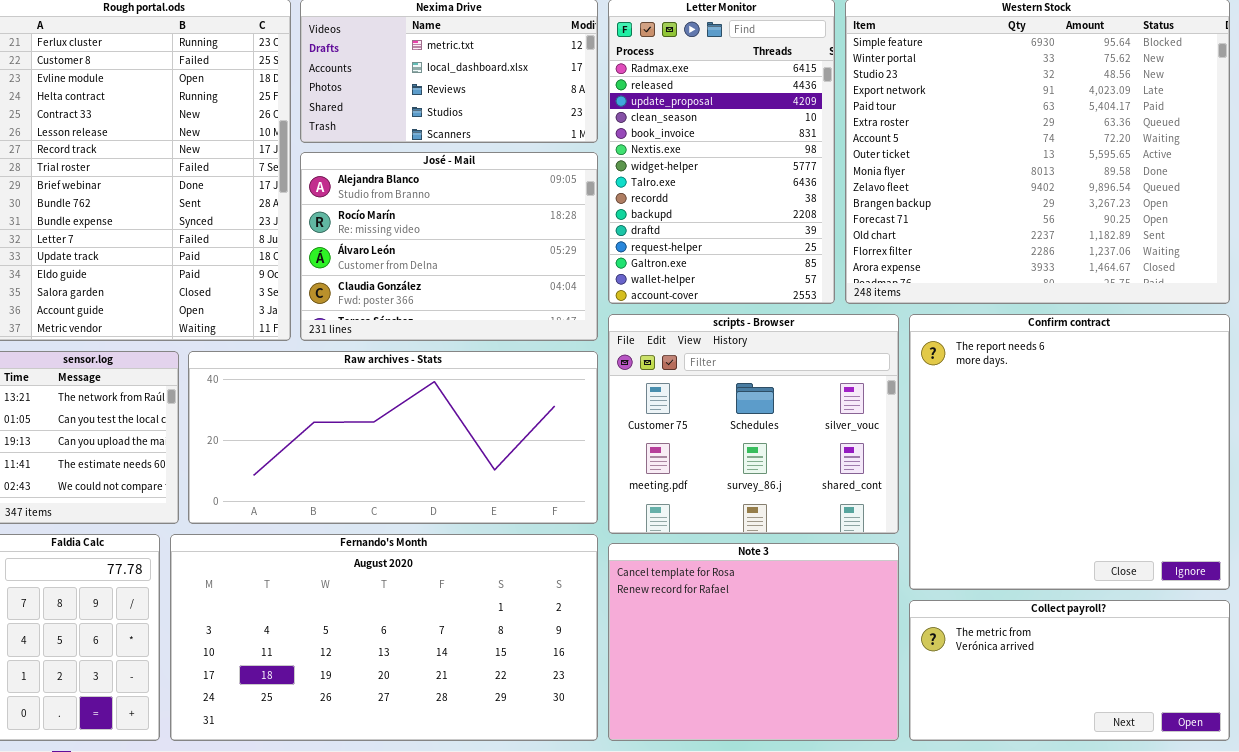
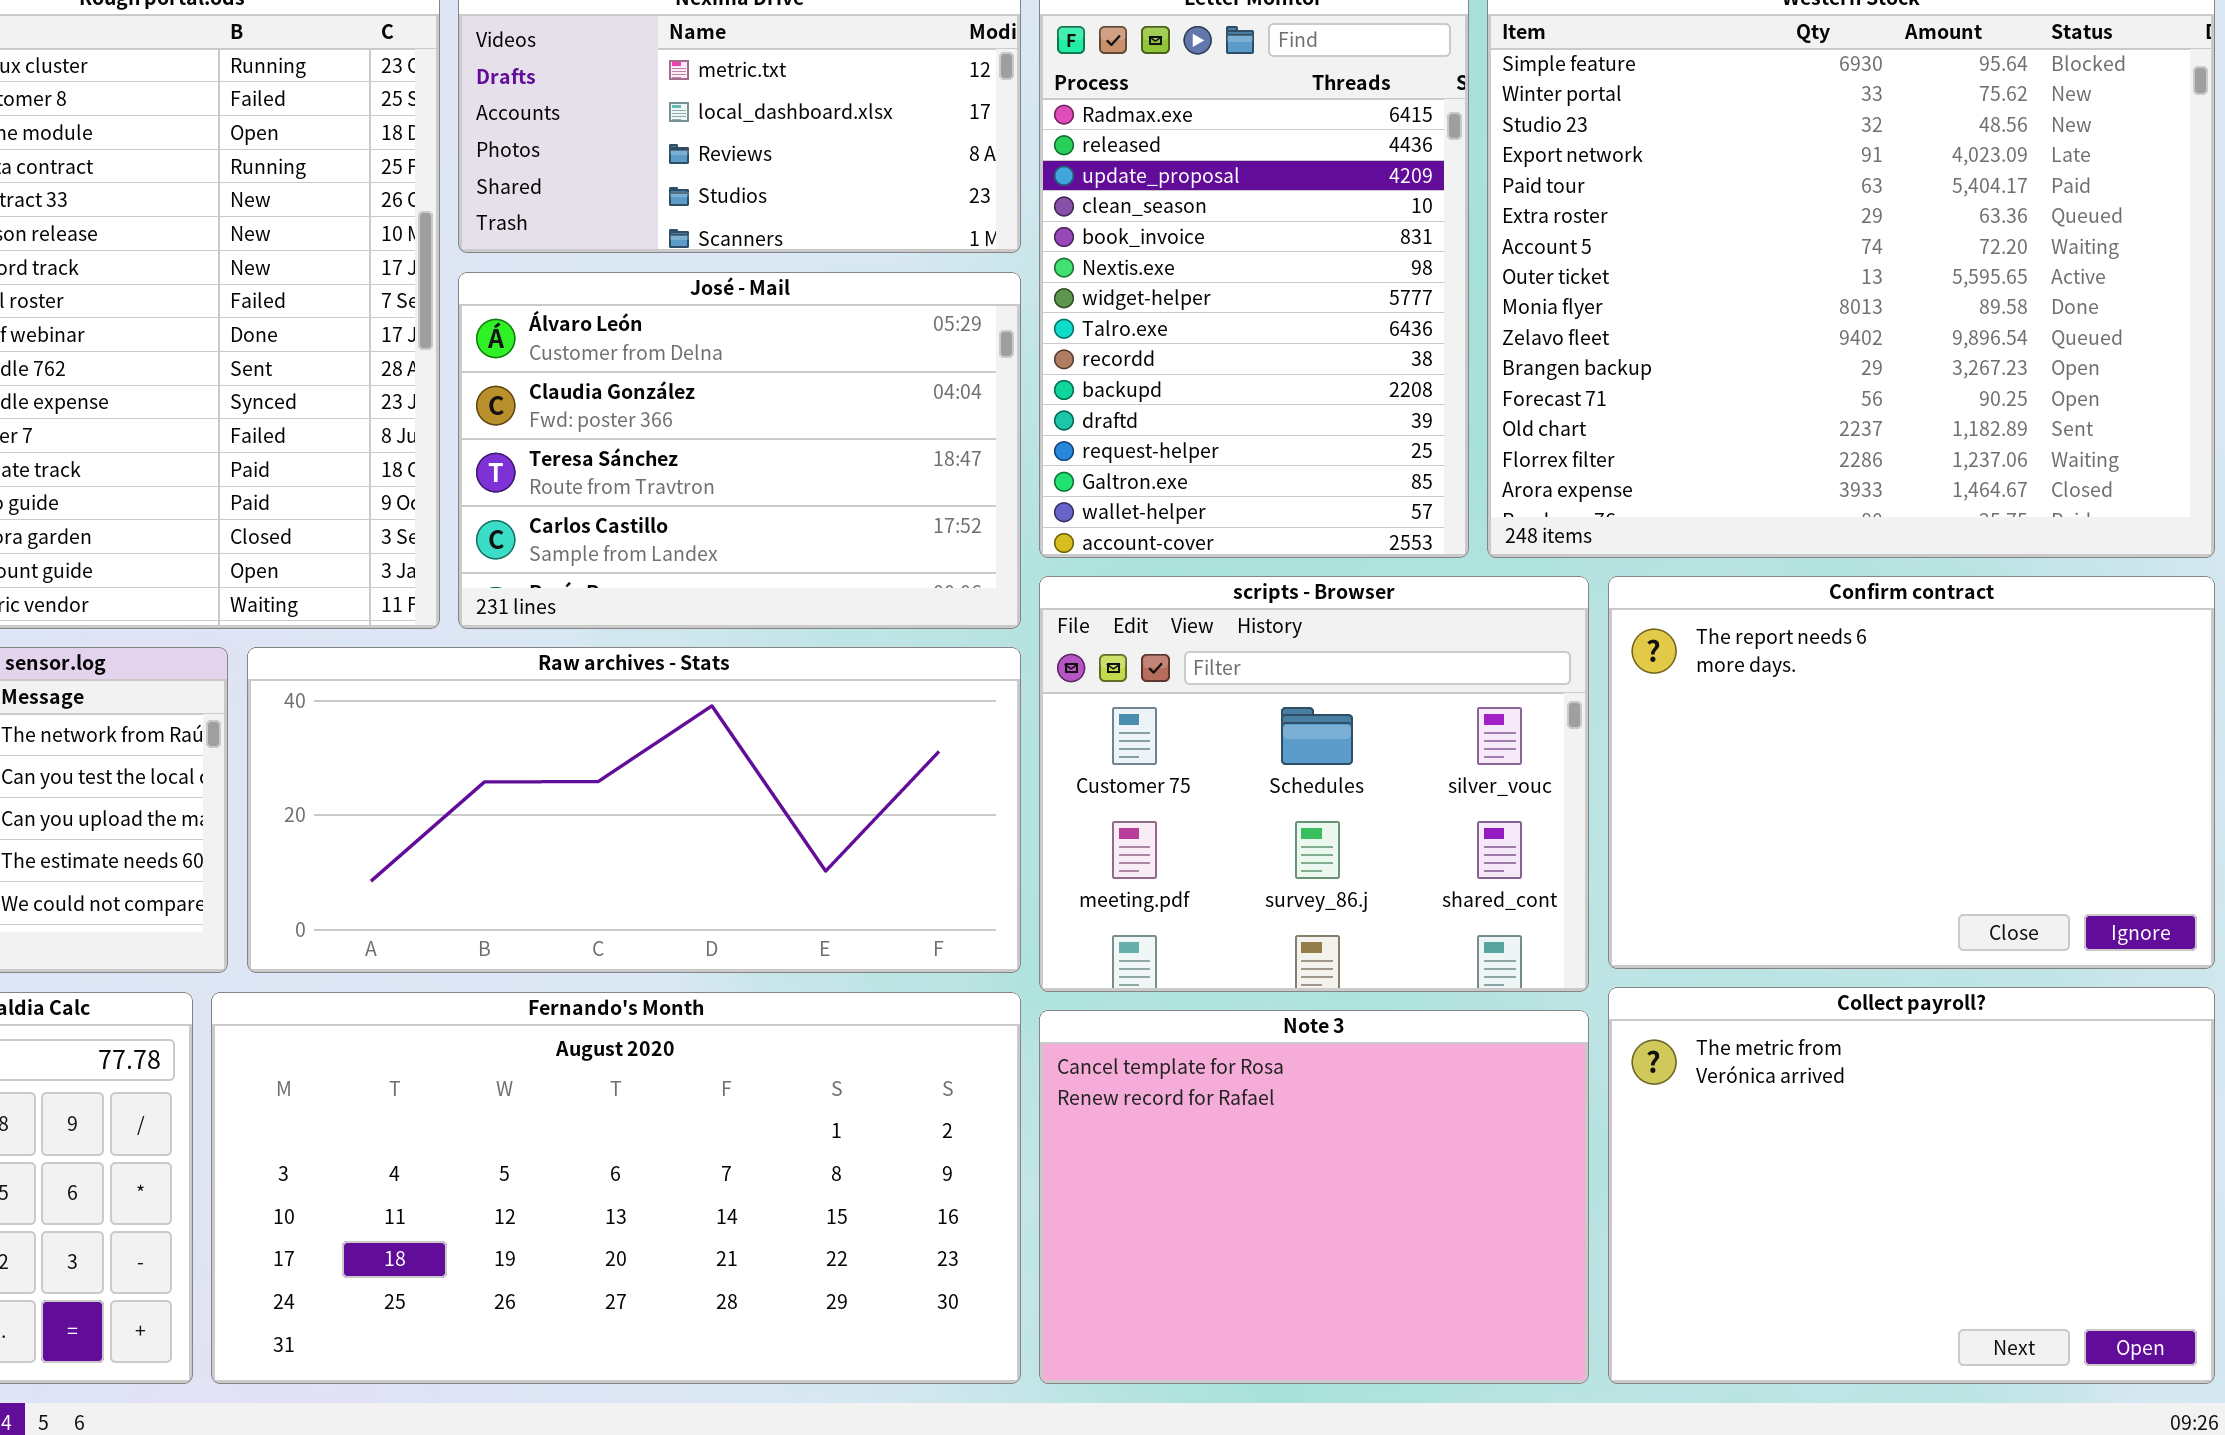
José - Mail: [300,152,598,341] -> [458,272,1021,629], scrolled down 2 rows
Confirm contract: [909,314,1230,590] -> [1608,576,2215,969], resized
Collect payroll?: [909,600,1230,741] -> [1608,987,2215,1384], resized

